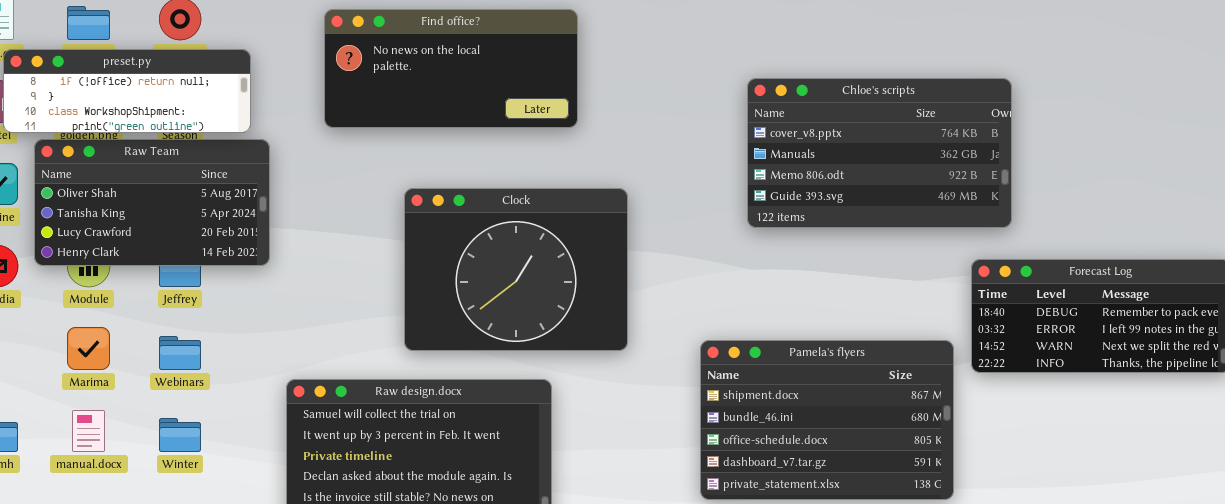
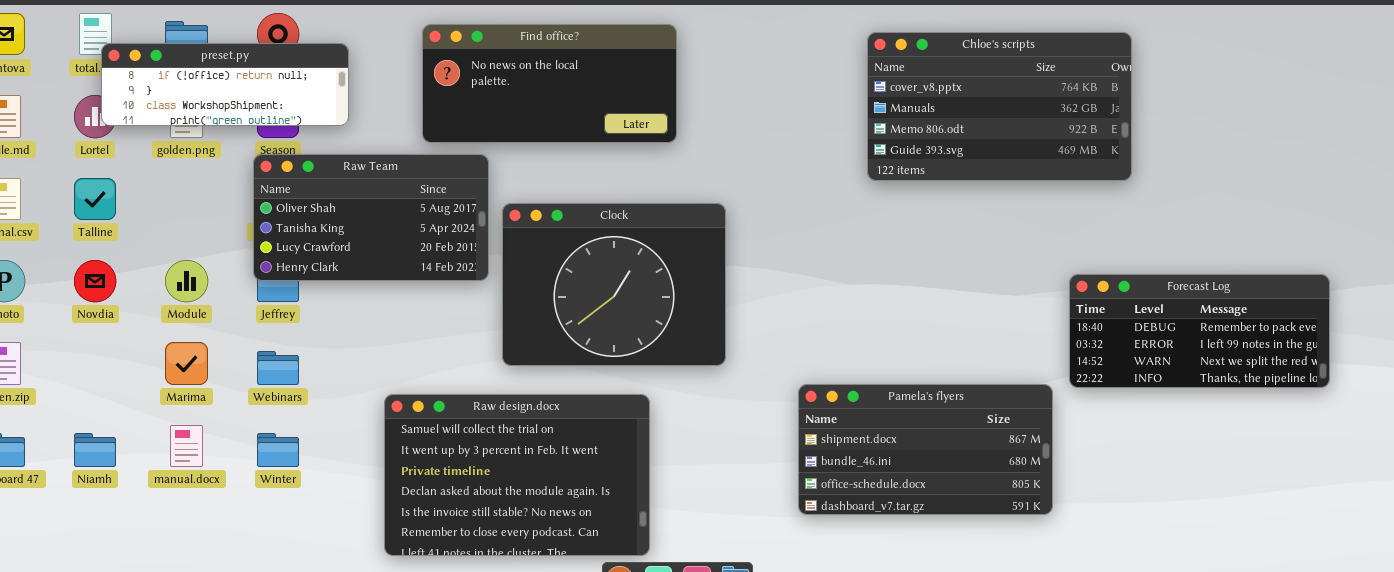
preset.py: [3,49,251,133] -> [101,43,349,126], moved
Chloe's scripts: [747,78,1012,228] -> [867,32,1132,181], moved
Raw Team: [34,139,270,266] -> [253,154,489,281], moved
Pamela's flyers: [700,340,954,500] -> [798,384,1053,515], resized

